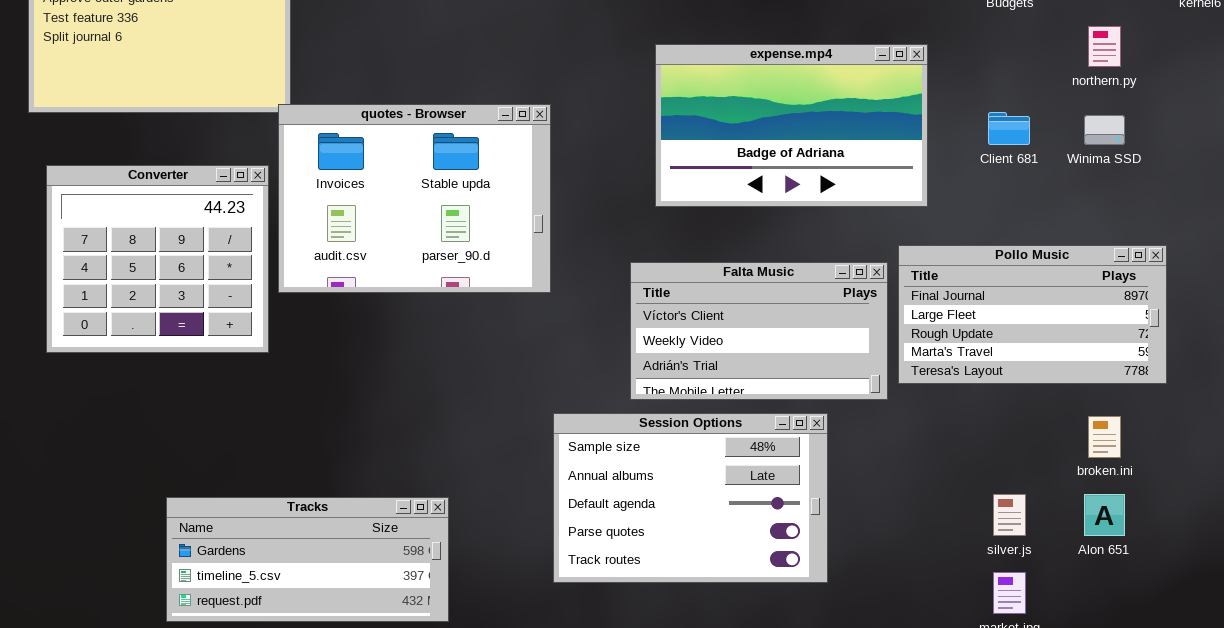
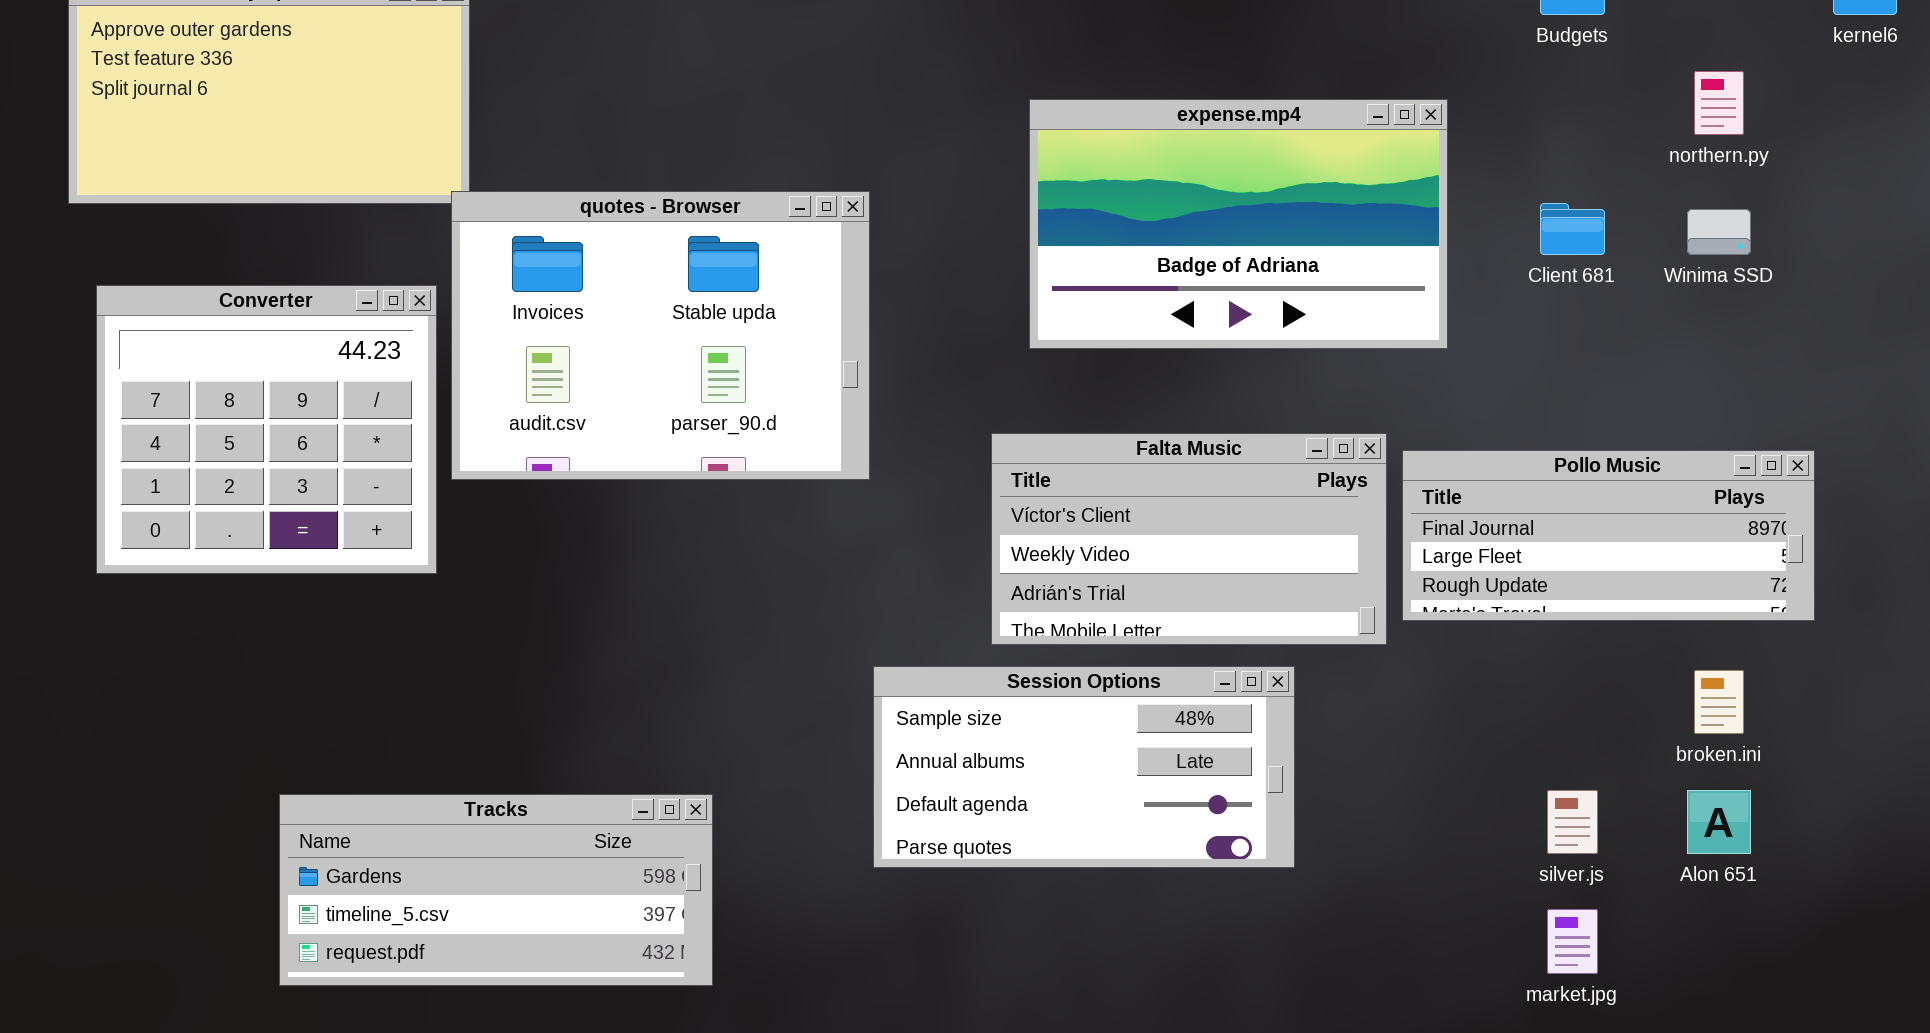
Pollo Music: [898,245,1167,384] -> [1402,450,1815,621], resized
Session Options: [553,413,828,583] -> [873,666,1295,868], resized

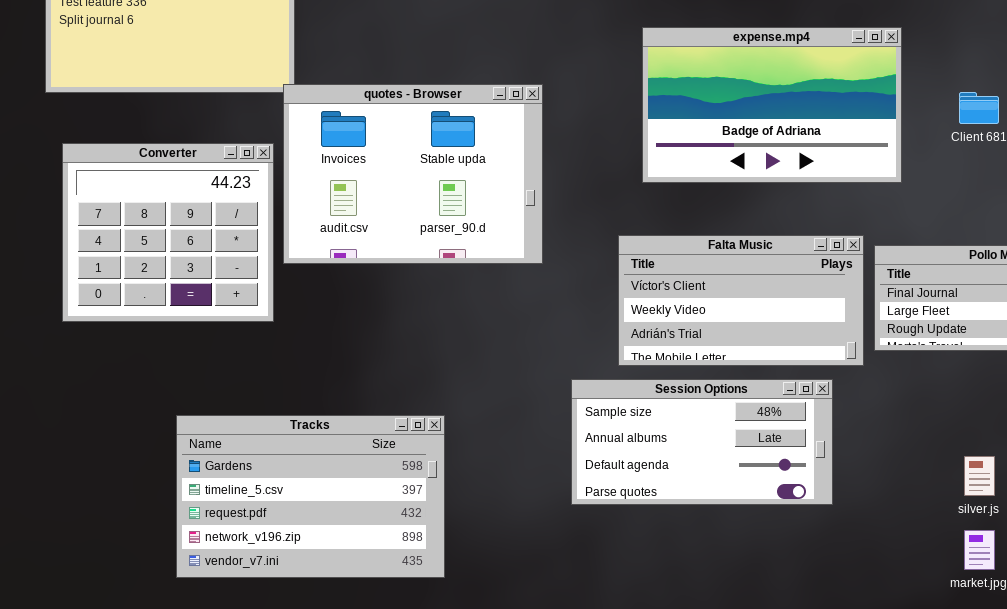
Session Options: [873,666,1295,868] -> [571,379,833,505], moved
Tracks: [279,794,713,986] -> [176,415,445,578], resized

